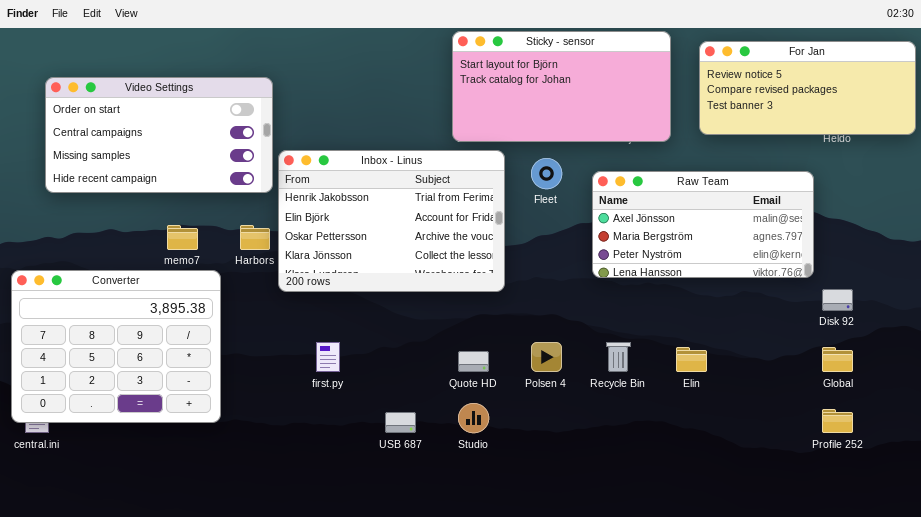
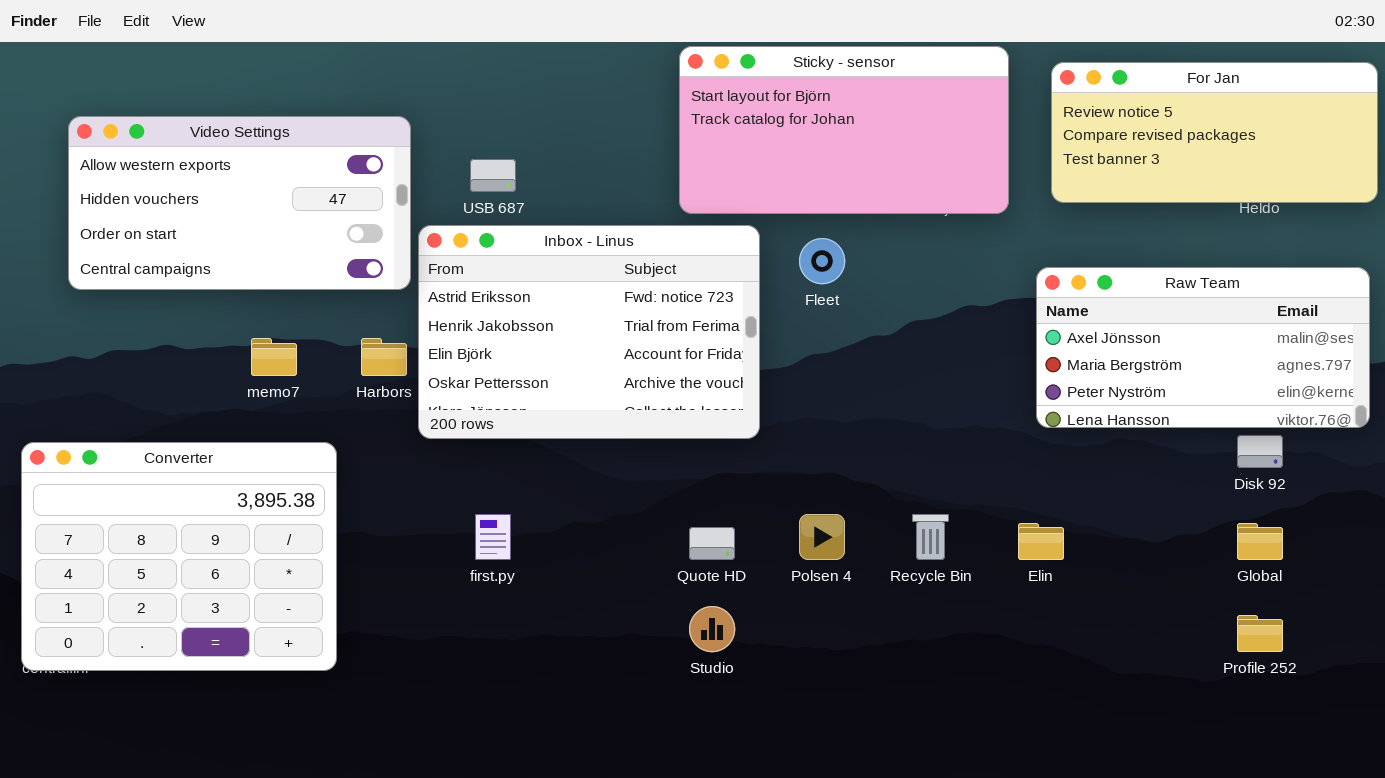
Video Settings: [45,77,273,193] -> [68,116,411,290], scrolled up 2 rows
Inbox - Linus: [278,150,505,292] -> [418,225,760,439], scrolled up 1 row
Raw Team: [592,171,814,278] -> [1036,267,1370,428], moved
Converter: [11,270,221,423] -> [21,442,337,671], moved
USB 687: [385,412,416,433] -> [470,159,516,192], moved

